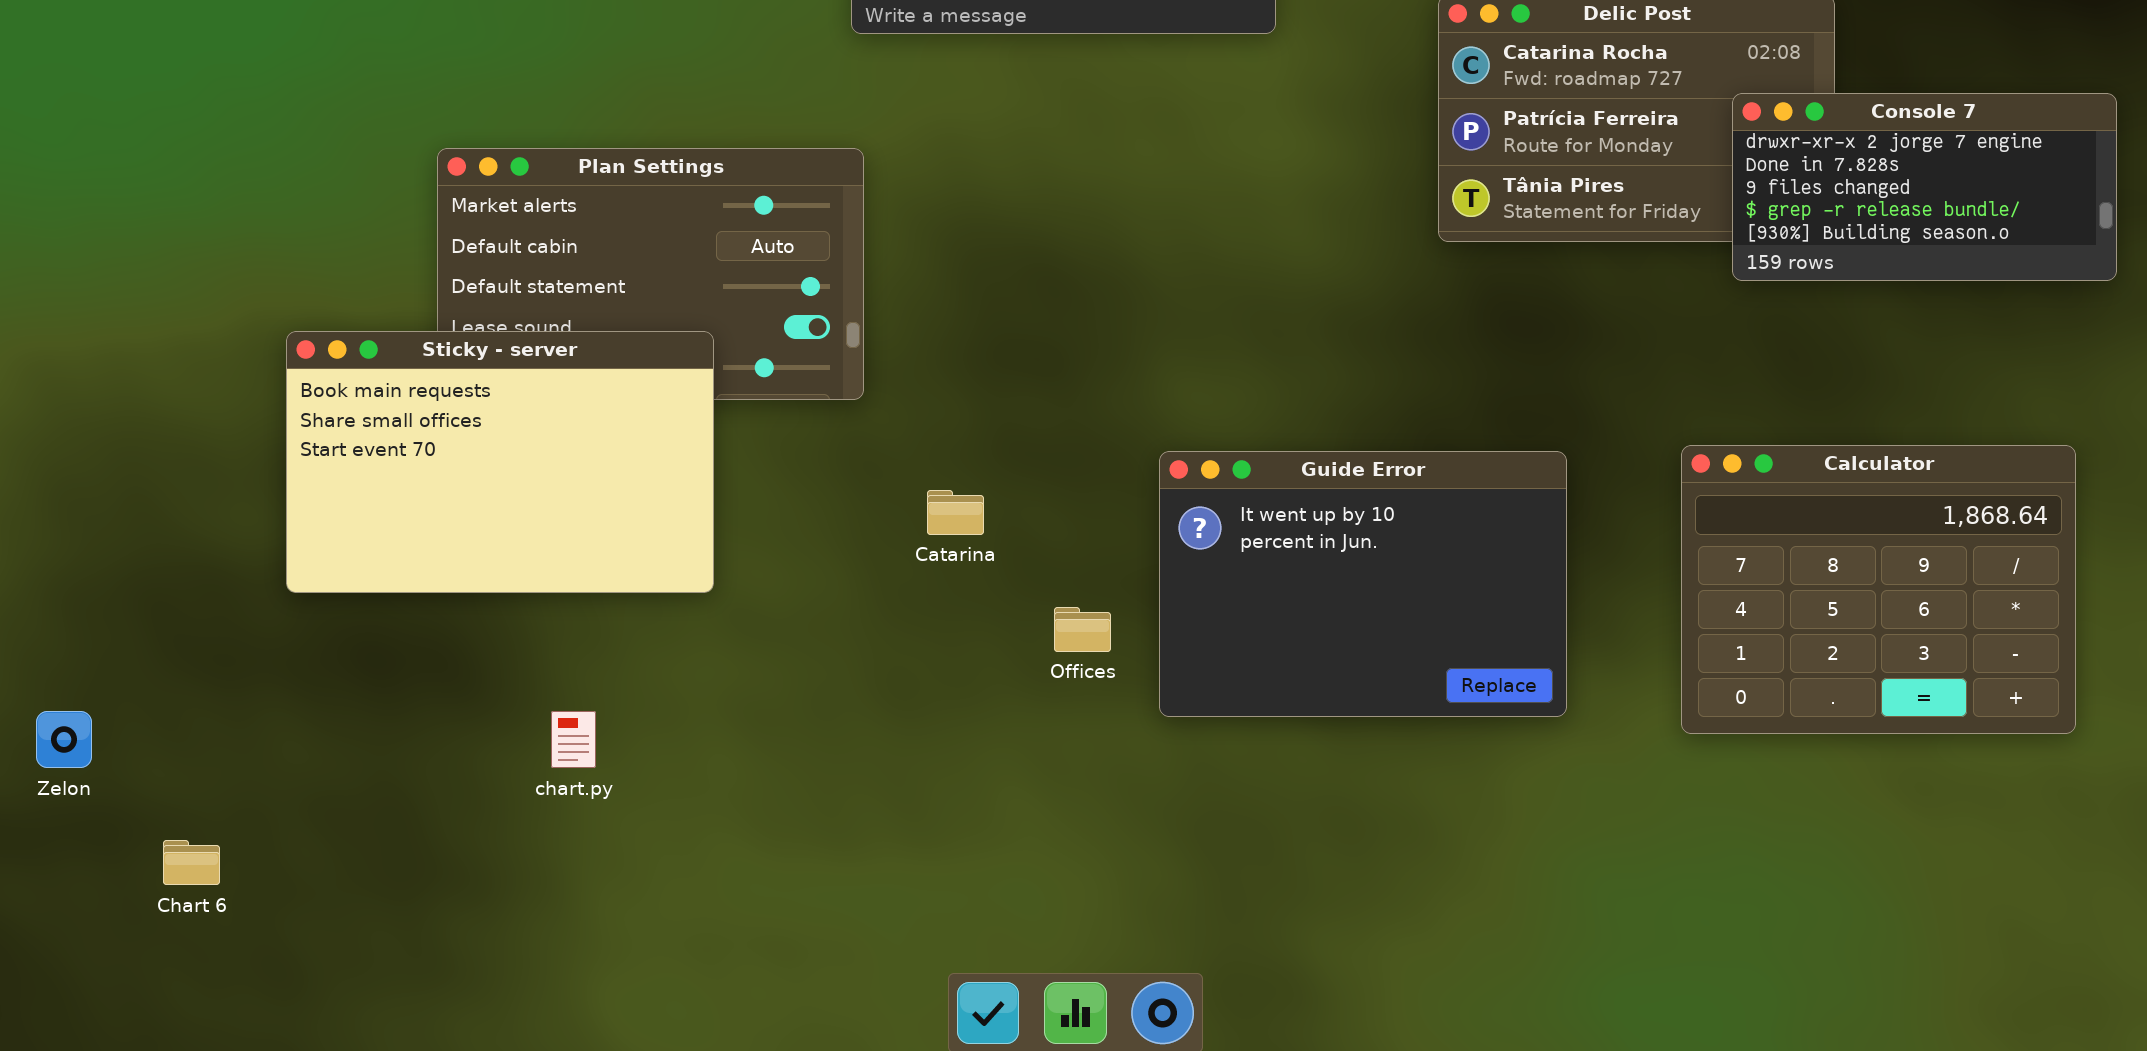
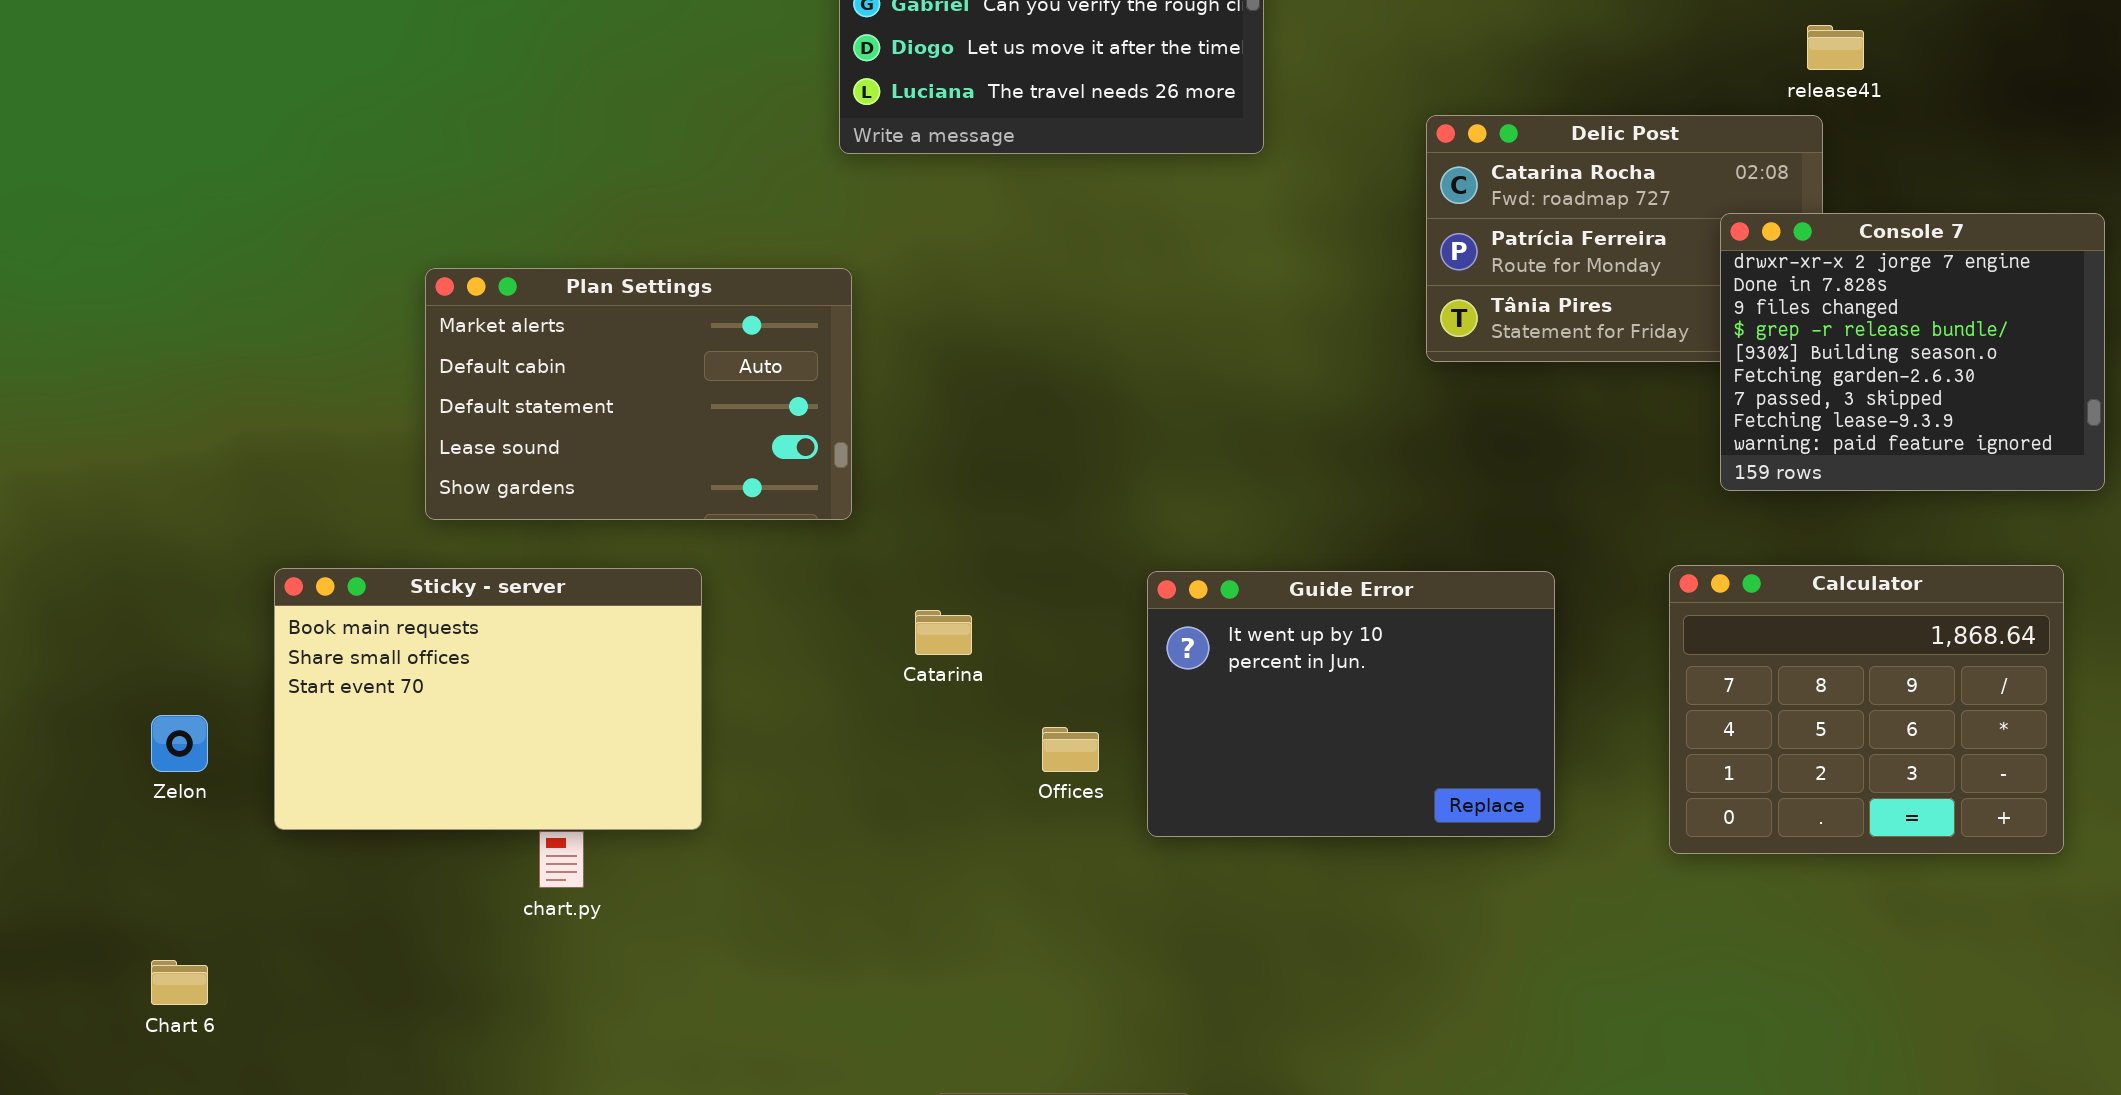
Console 7: [1732,93,2117,281] -> [1720,213,2105,491], resized
Sticky - server: [286,331,714,593] -> [274,568,702,830], moved
Zelon: [36,711,92,768] -> [151,715,208,772], moved

